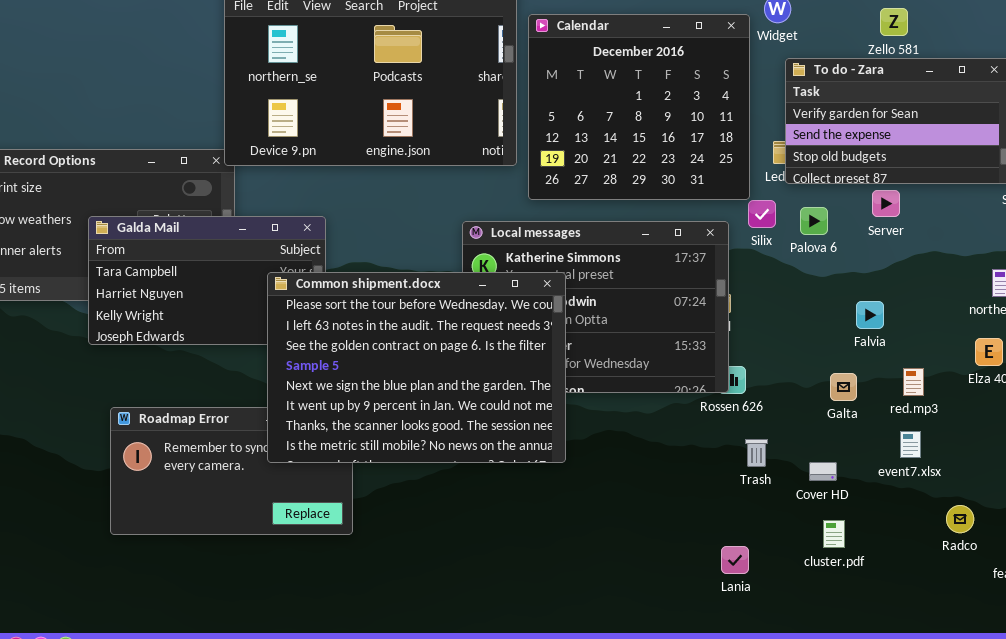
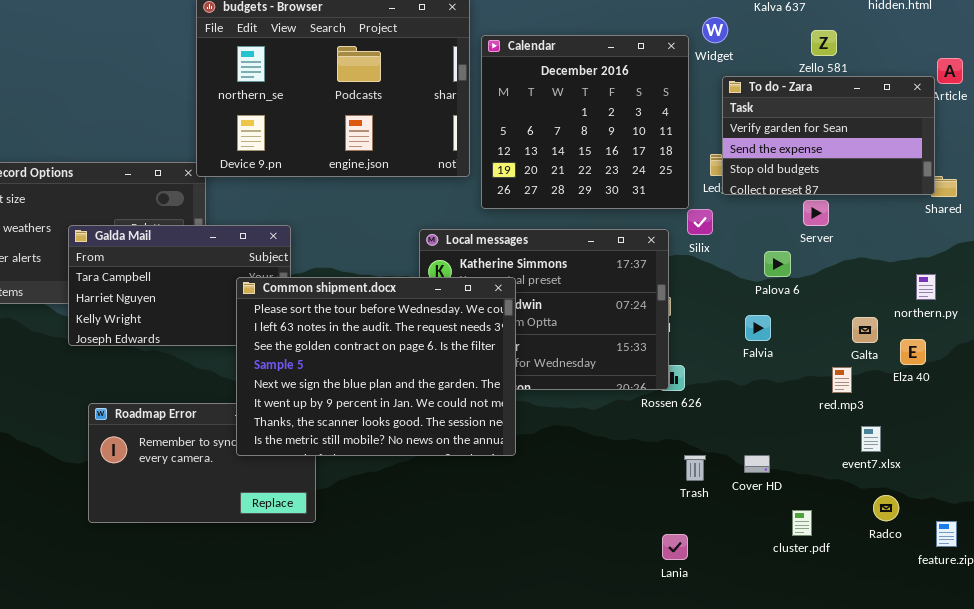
Palova 6: [800,207,828,235] -> [764,251,791,277], moved
Falvia: [856,301,884,329] -> [745,315,771,341], moved
Galta: [830,373,857,401] -> [852,317,878,343], moved
event7.xlsx: [900,431,921,458] -> [861,426,881,452], moved
Trash: [745,439,768,467] -> [684,455,706,481], moved
cluster.pdf: [823,520,845,548] -> [792,510,812,536], moved

